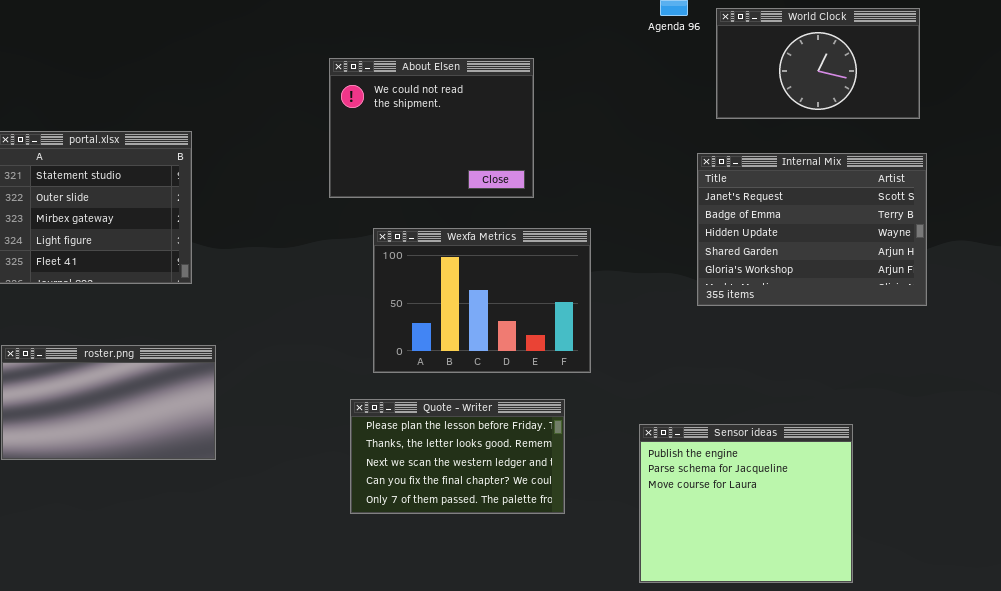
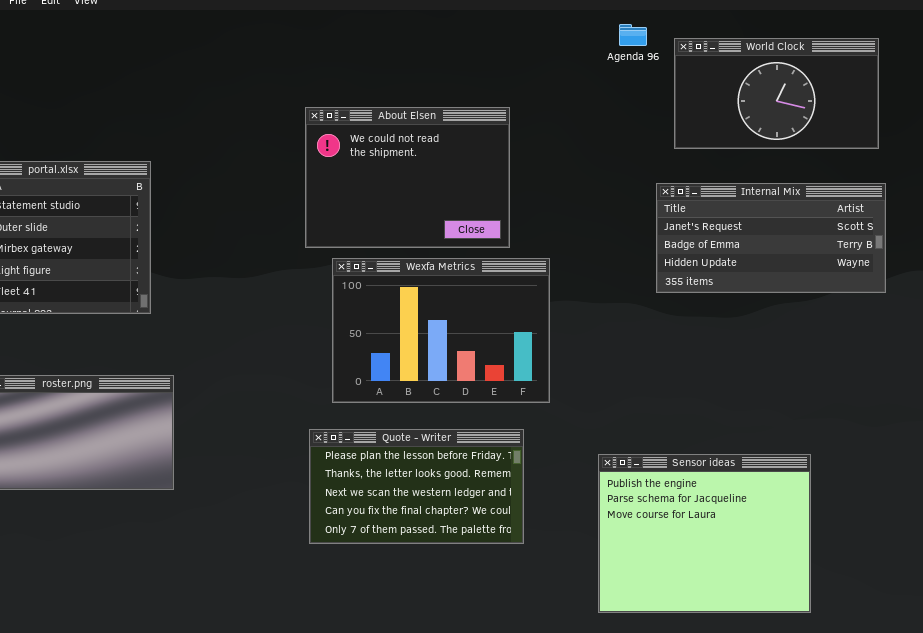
About Elsen: [329,58,534,198] -> [305,107,510,248], moved
Internal Mix: [697,153,927,306] -> [656,183,886,293], resized

